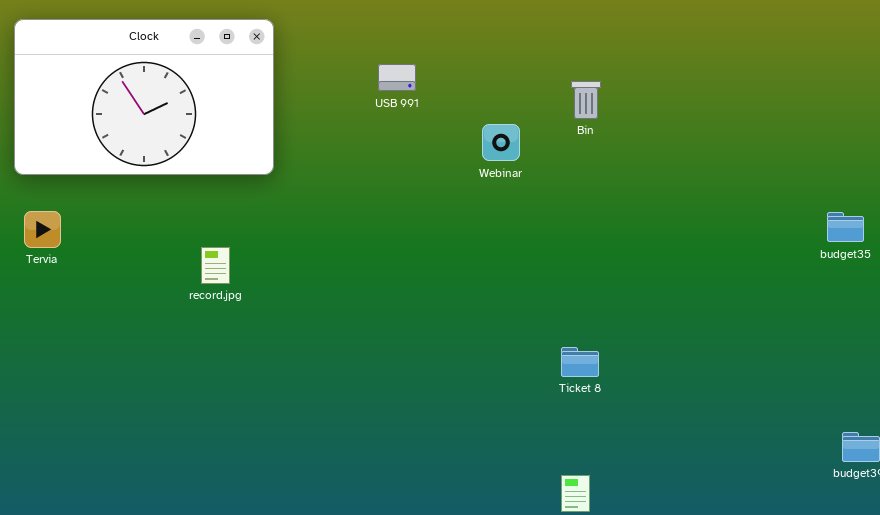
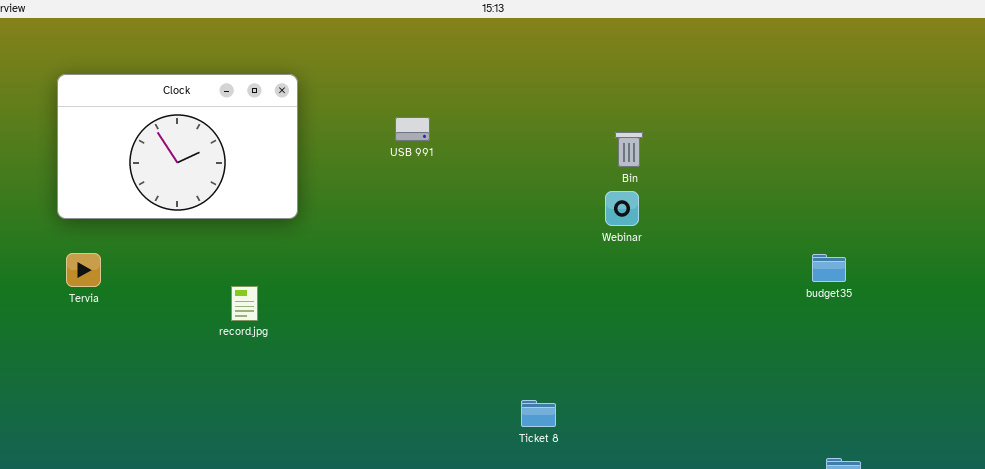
Bin: [571,81,601,119] -> [615,132,643,167], moved
Webinar: [482,124,520,161] -> [605,191,639,226], moved
Ticket 8: [561,347,599,377] -> [521,400,556,427], moved

